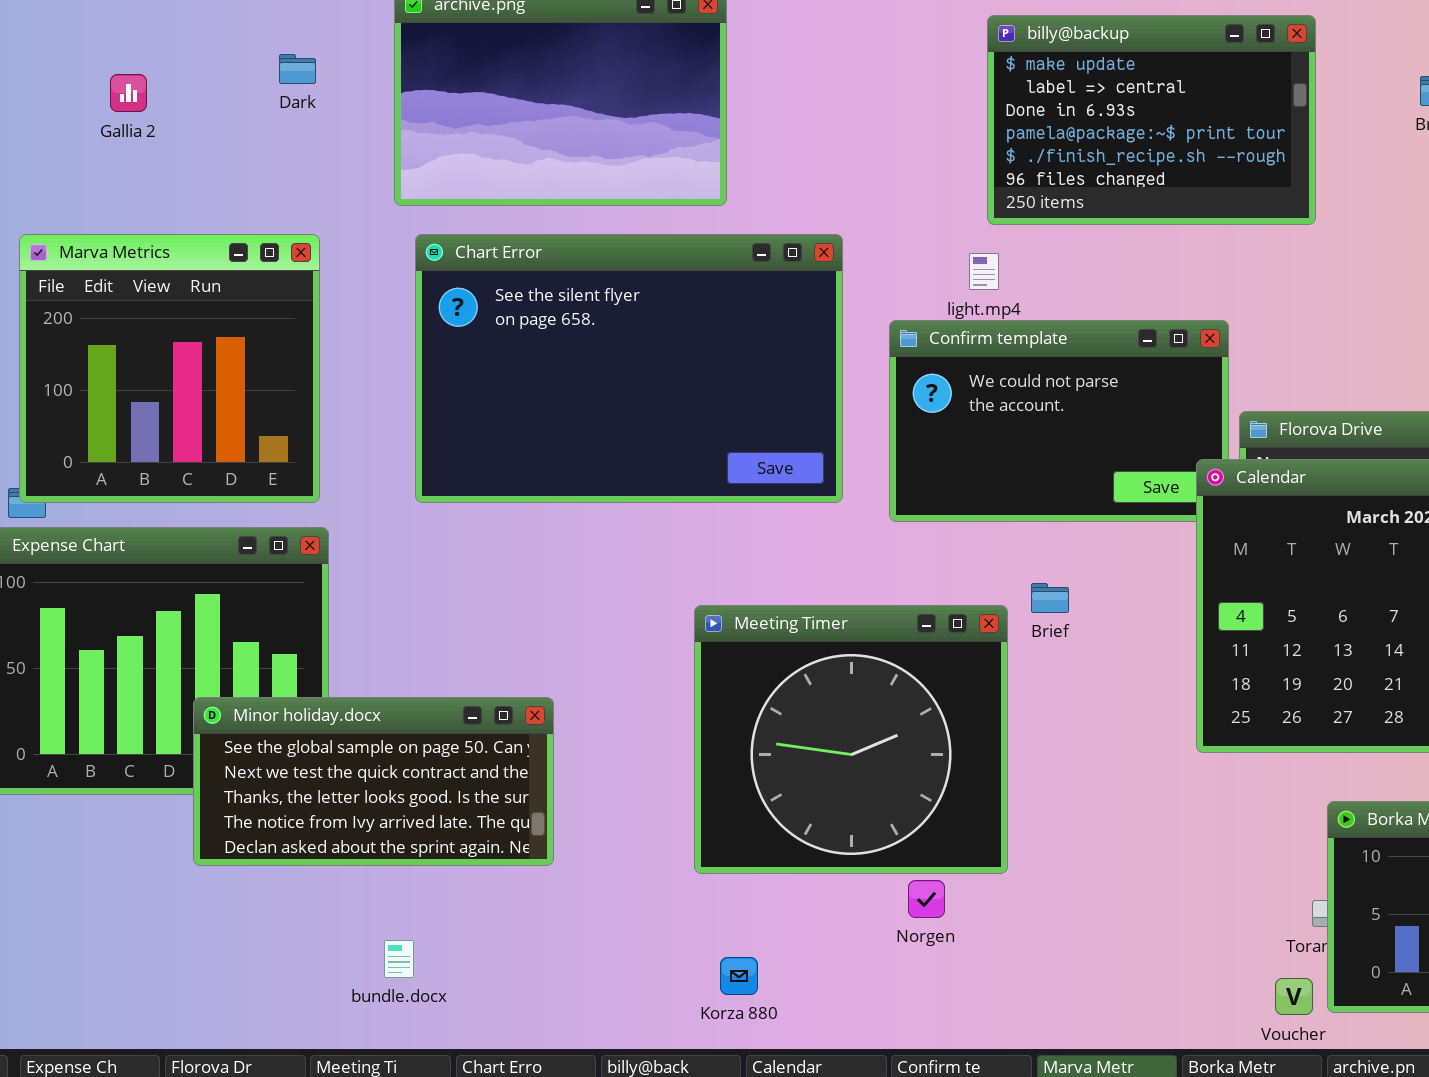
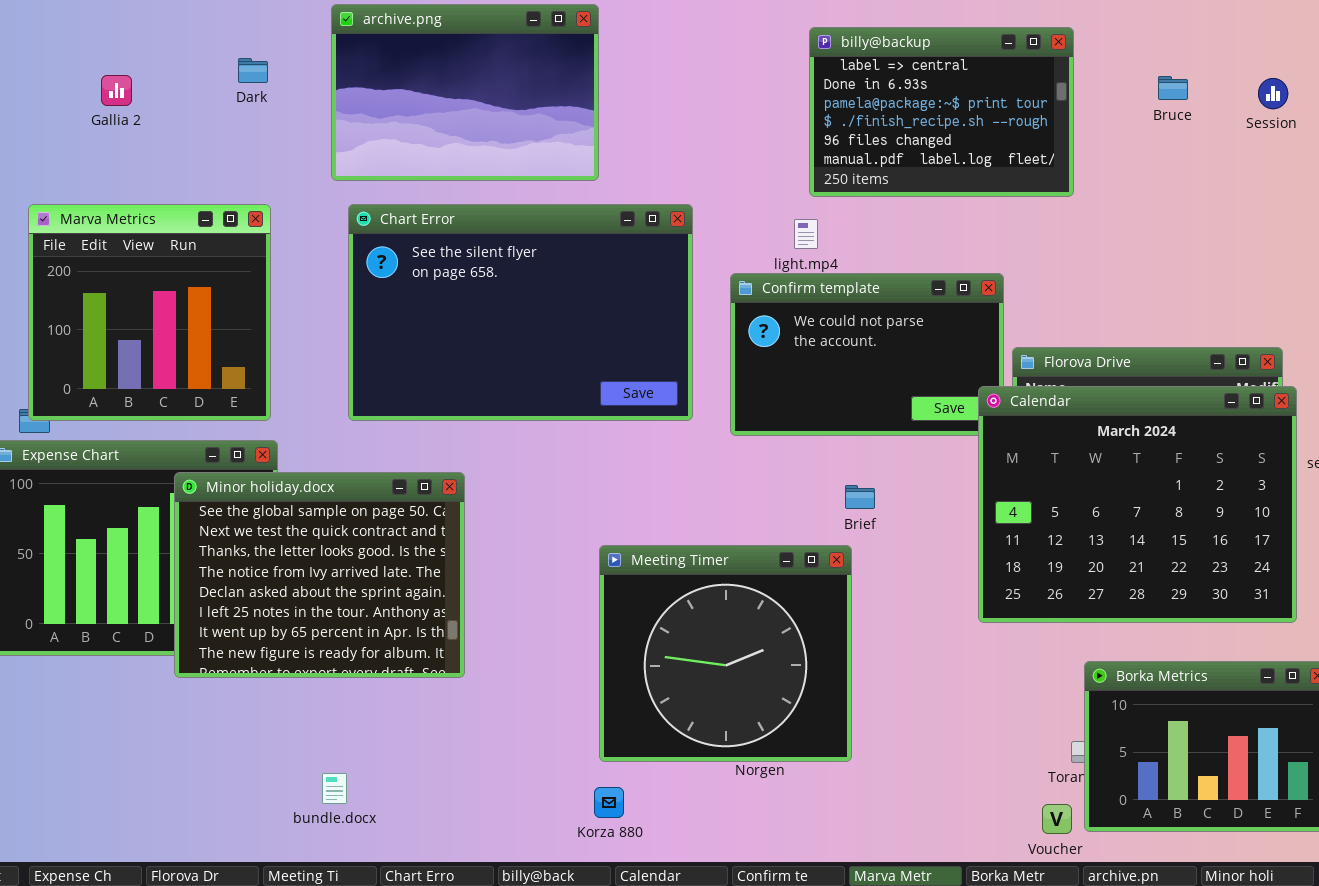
billy@backup: [987,15,1316,225] -> [809,27,1074,197], scrolled down 1 row
Meeting Timer: [694,605,1008,874] -> [599,545,852,762], moved
Minor holiday.docx: [193,697,554,866] -> [174,472,465,678], moved, resized

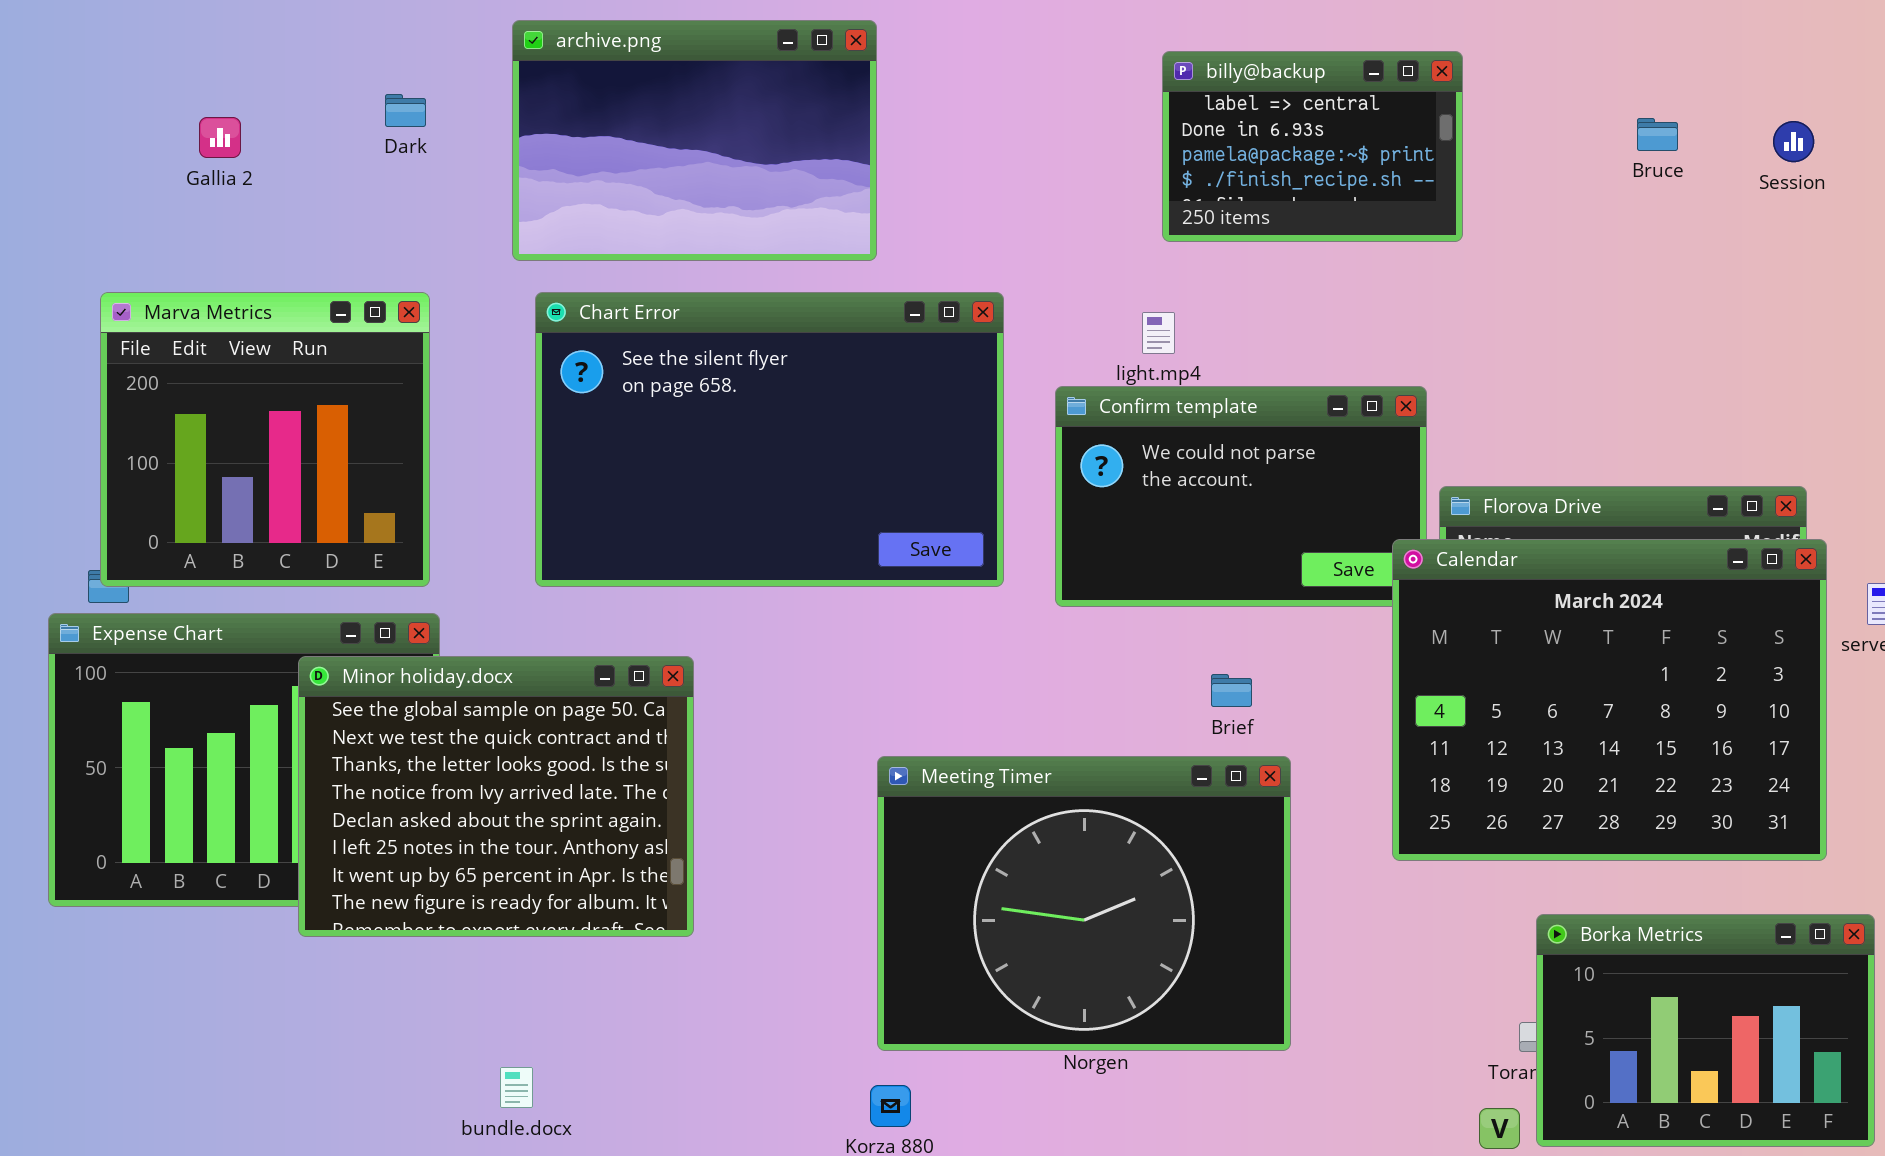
billy@backup: [809,27,1074,197] -> [1162,51,1463,242], resized
Meeting Timer: [599,545,852,762] -> [877,756,1291,1051], resized

